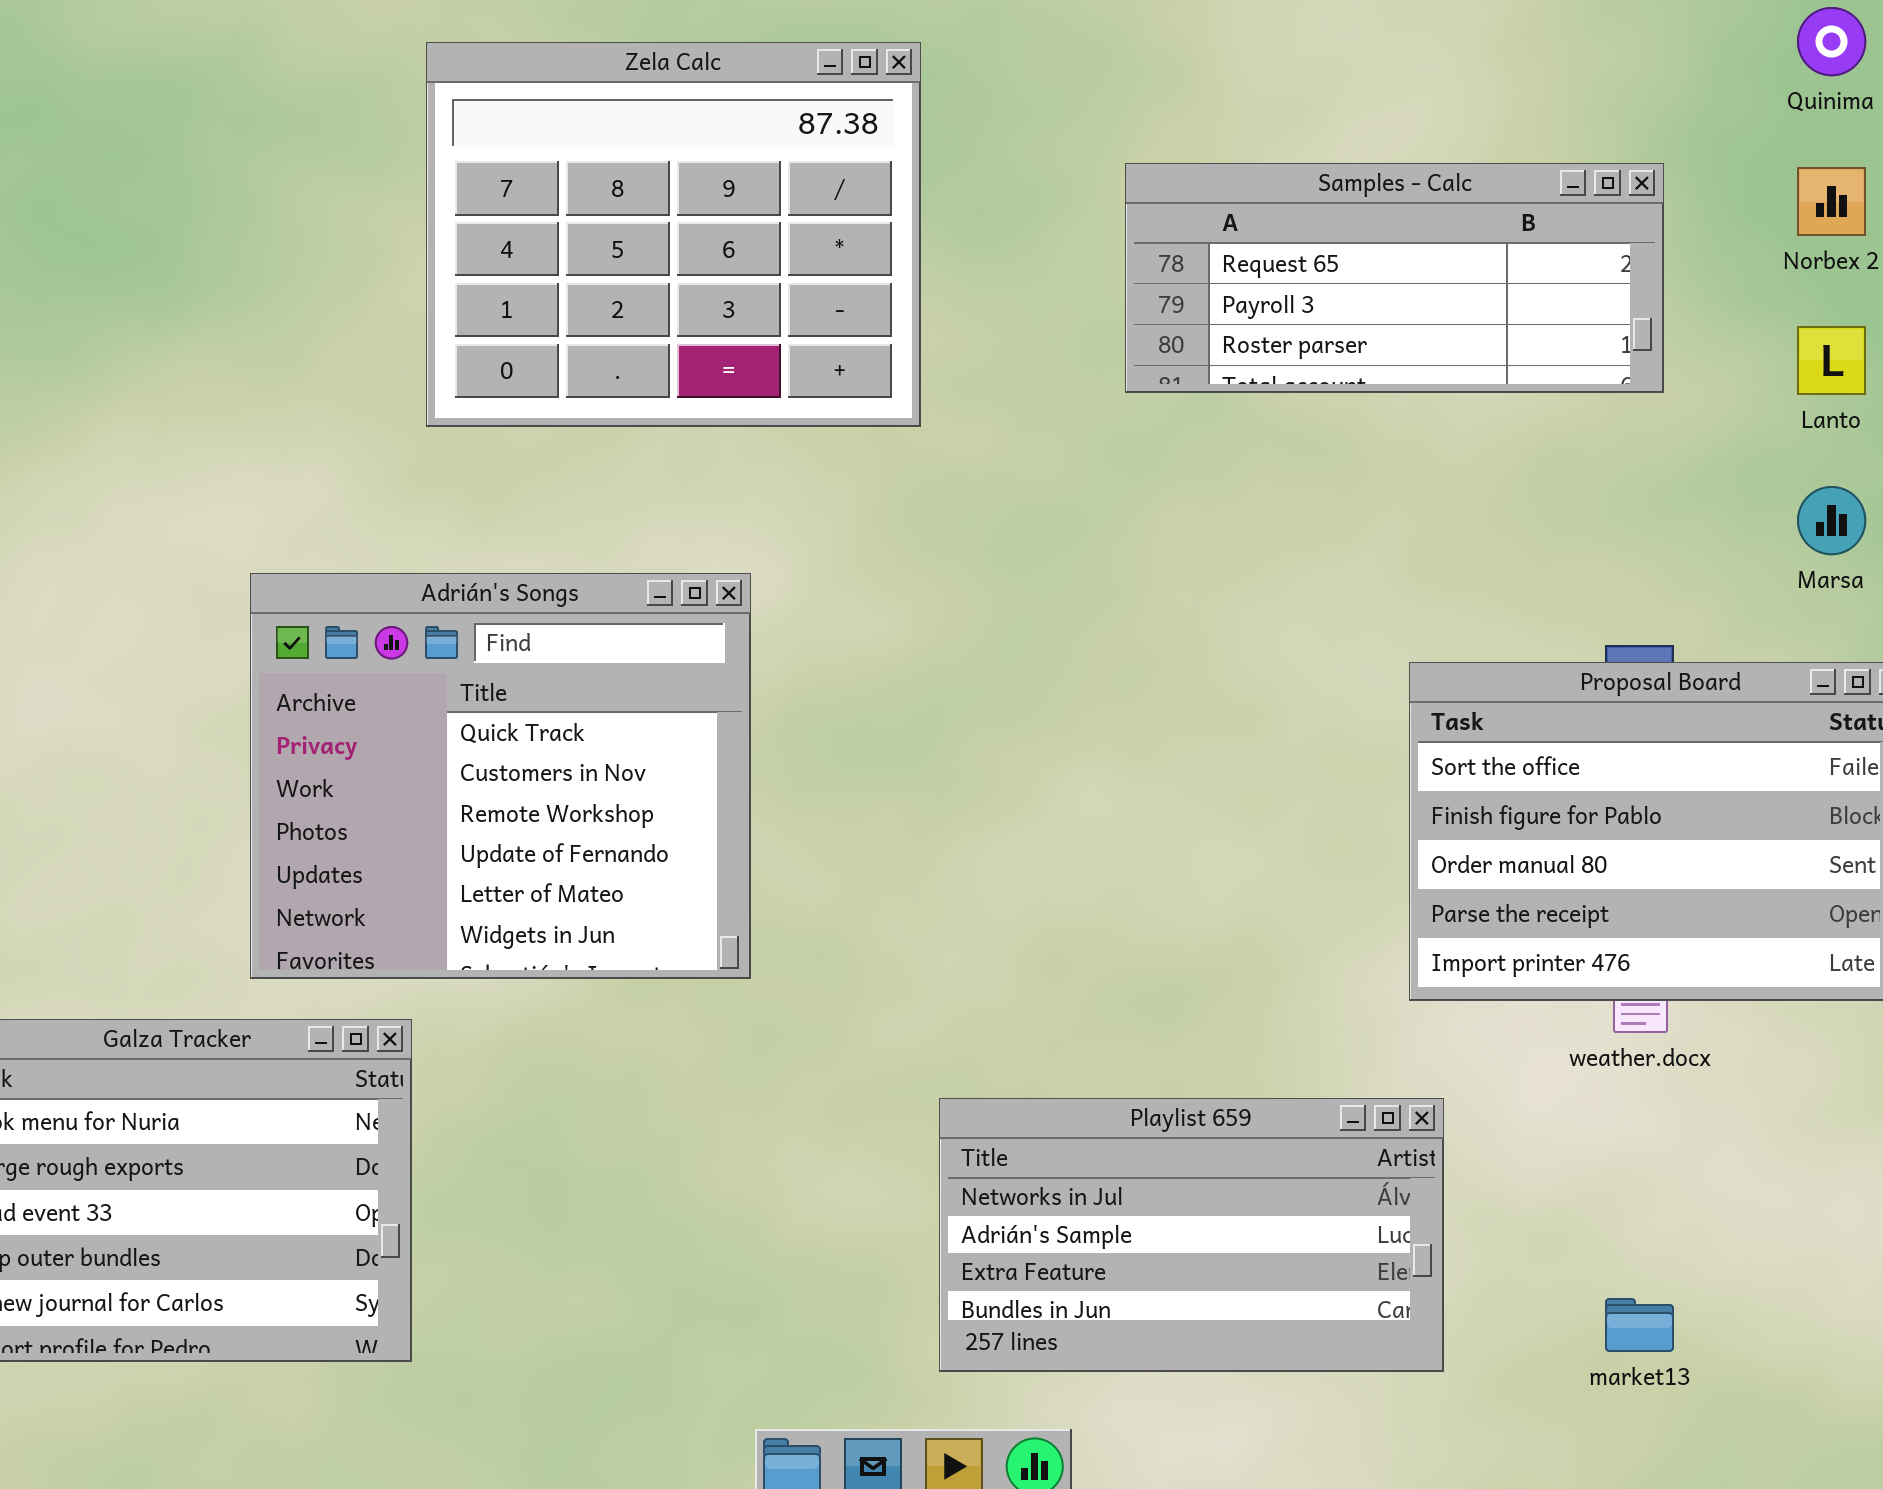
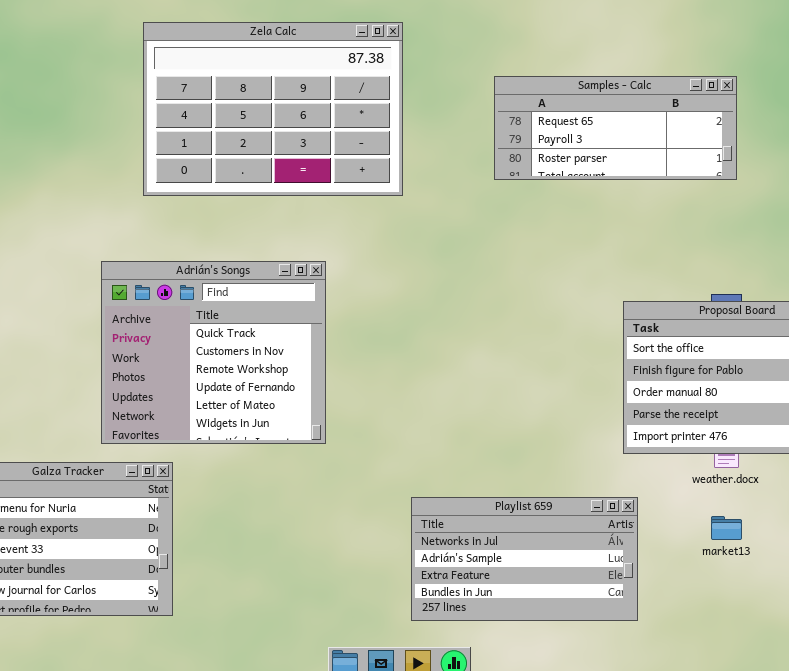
Zela Calc: [426,42,921,427] -> [143,22,403,196], resized
market13: [1605,1298,1674,1352] -> [711,516,742,540], moved

